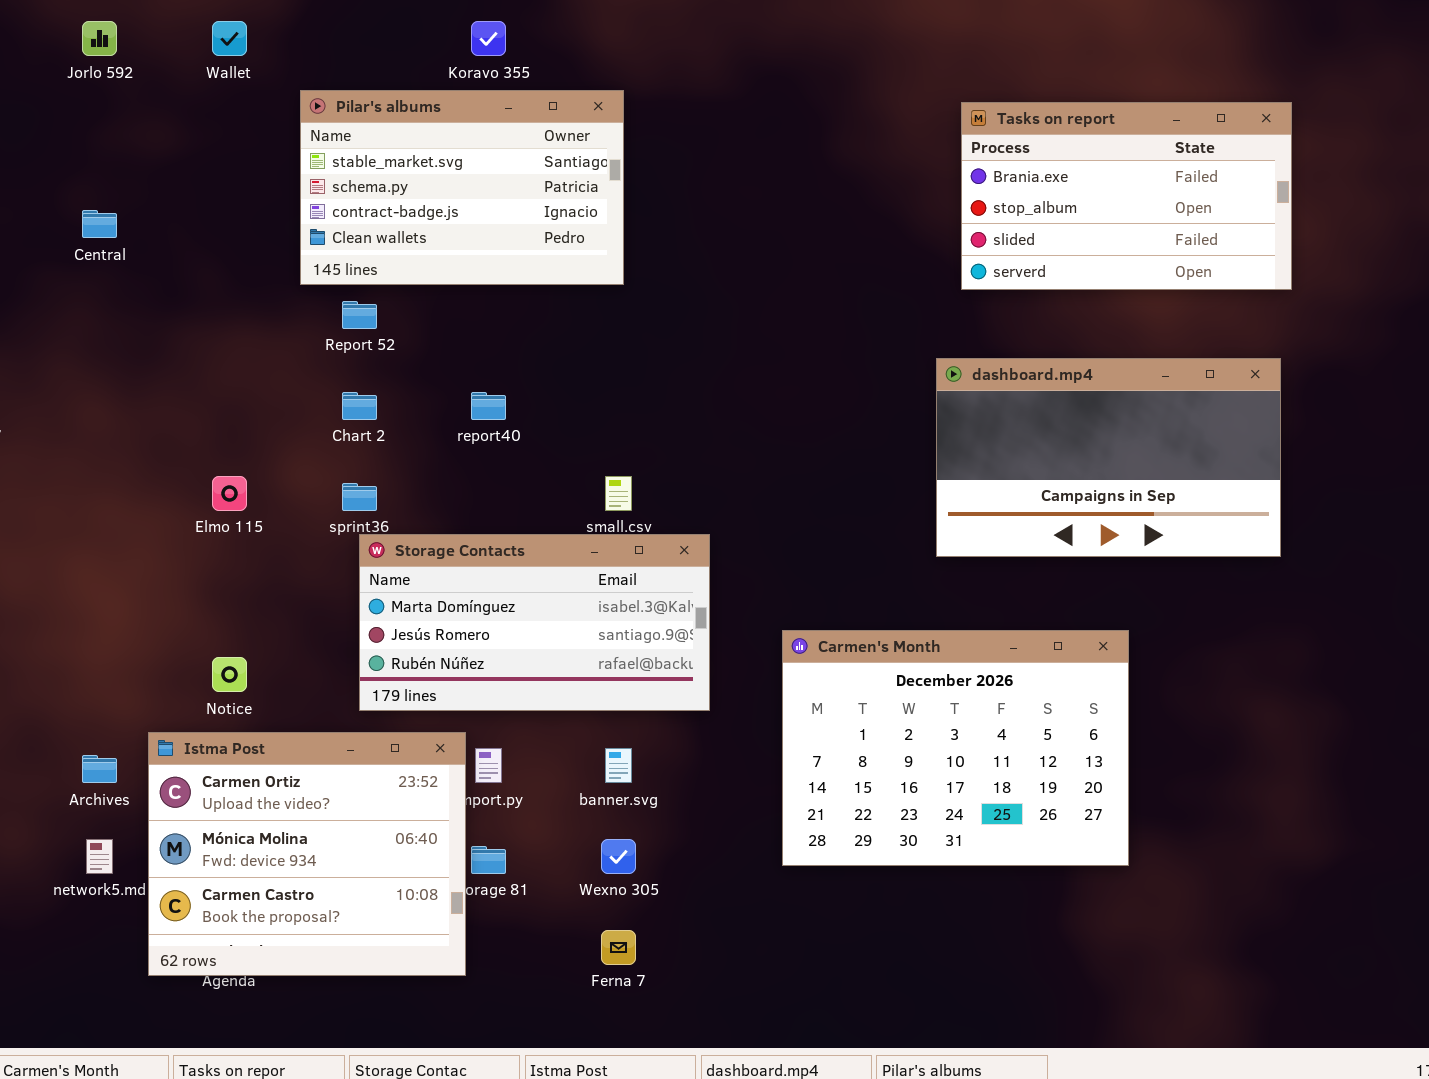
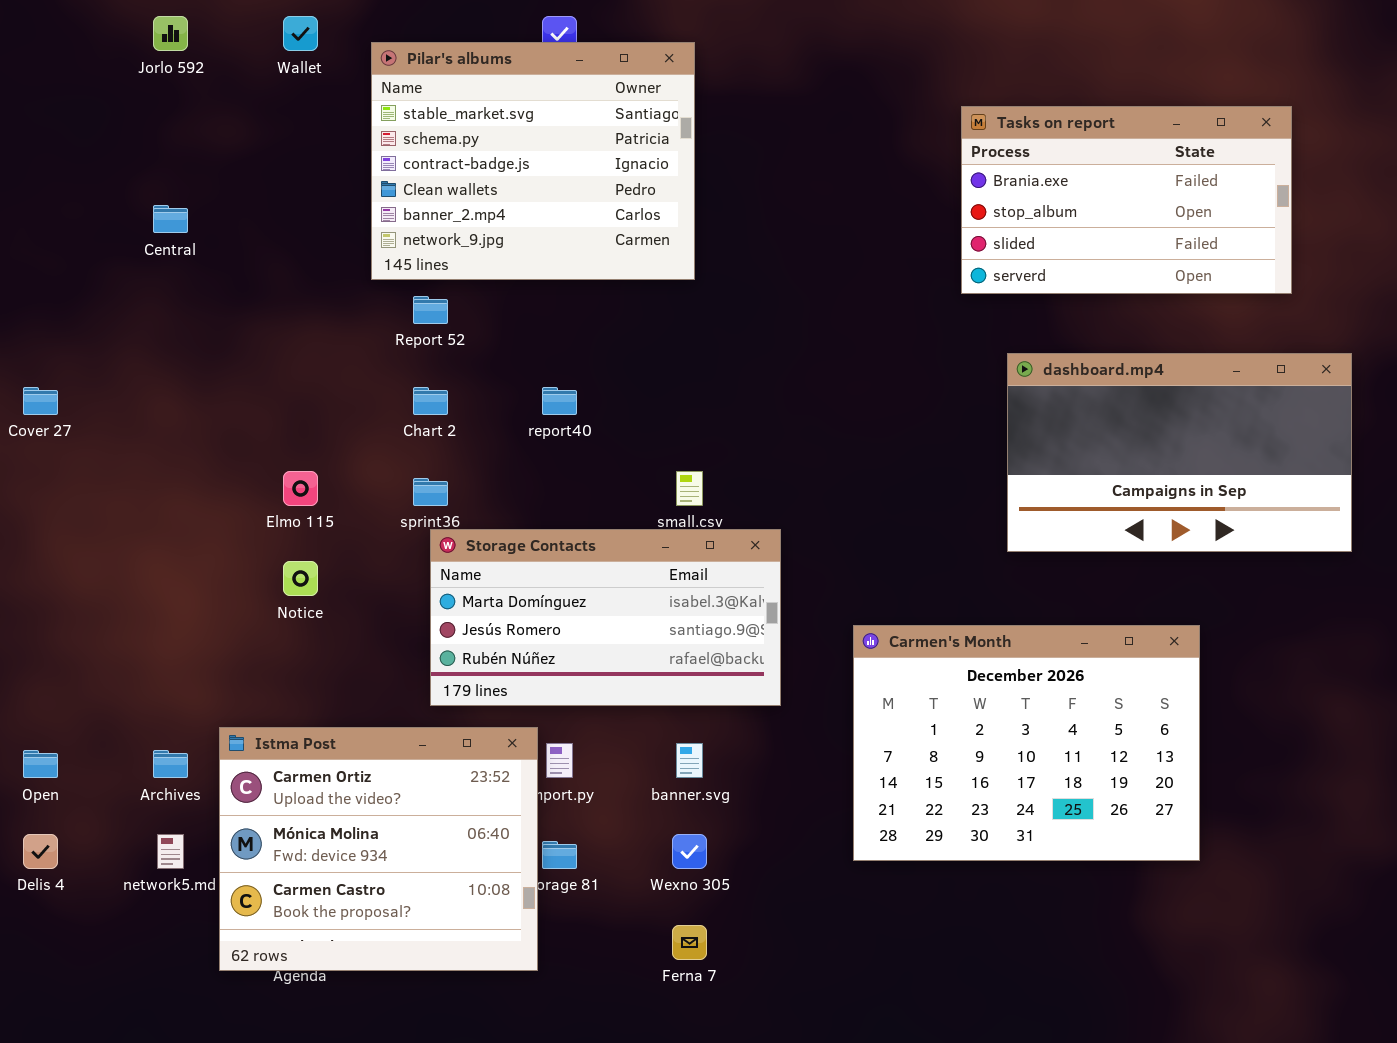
Pilar's albums: [300,90,624,285] -> [371,42,695,280], resized
Tasks on report: [961,102,1292,290] -> [961,106,1292,294], moved
Notice: [212,657,247,692] -> [283,561,318,596], moved

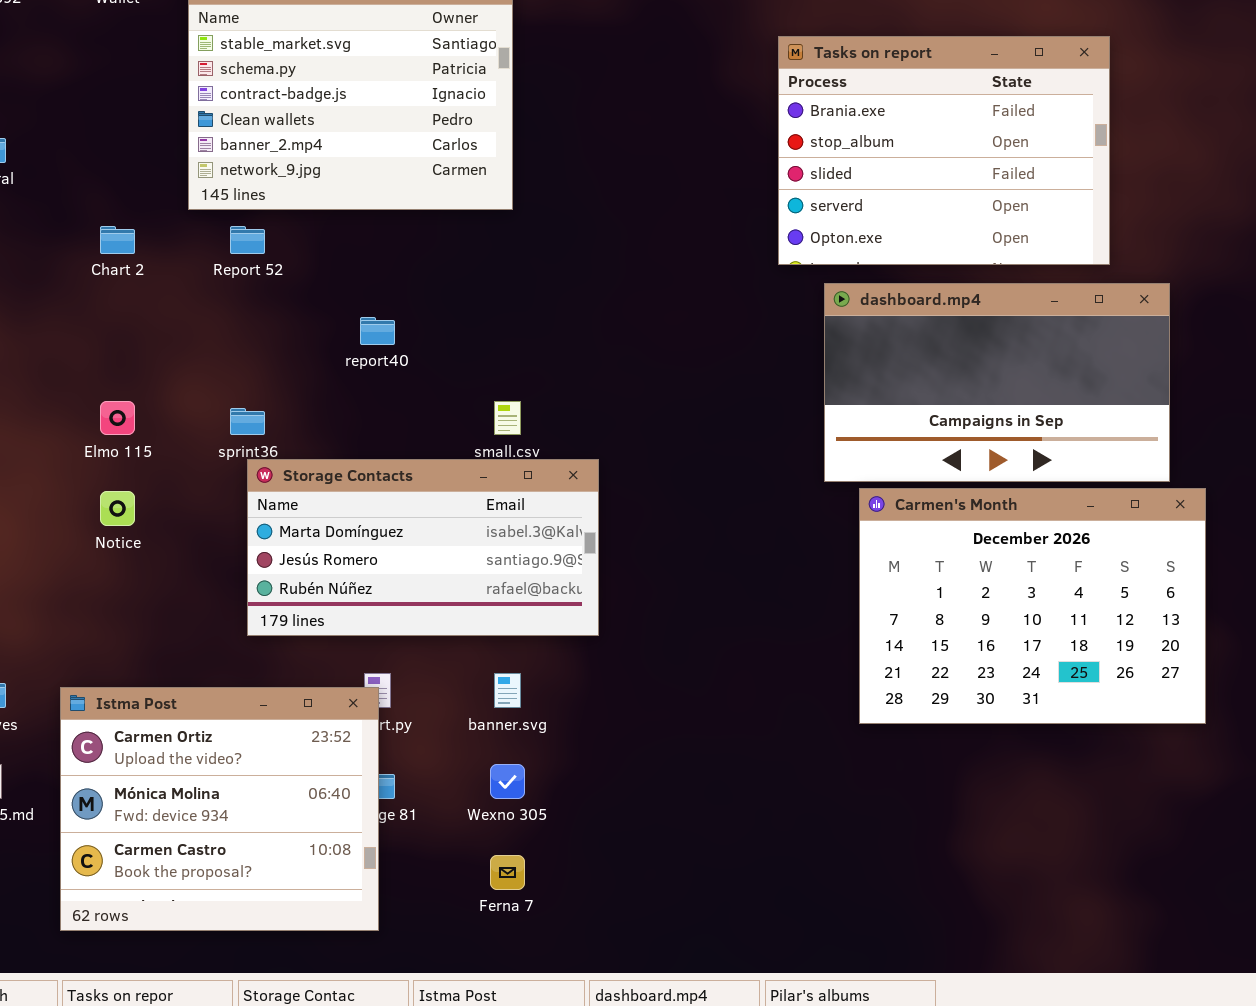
Tasks on report: [961,106,1292,294] -> [778,36,1110,265], resized
Chart 2: [413,387,448,415] -> [100,226,135,254], moved
Carmen's Month: [853,625,1200,861] -> [859,488,1206,724], moved
Istma Post: [219,727,538,971] -> [60,687,379,931], moved

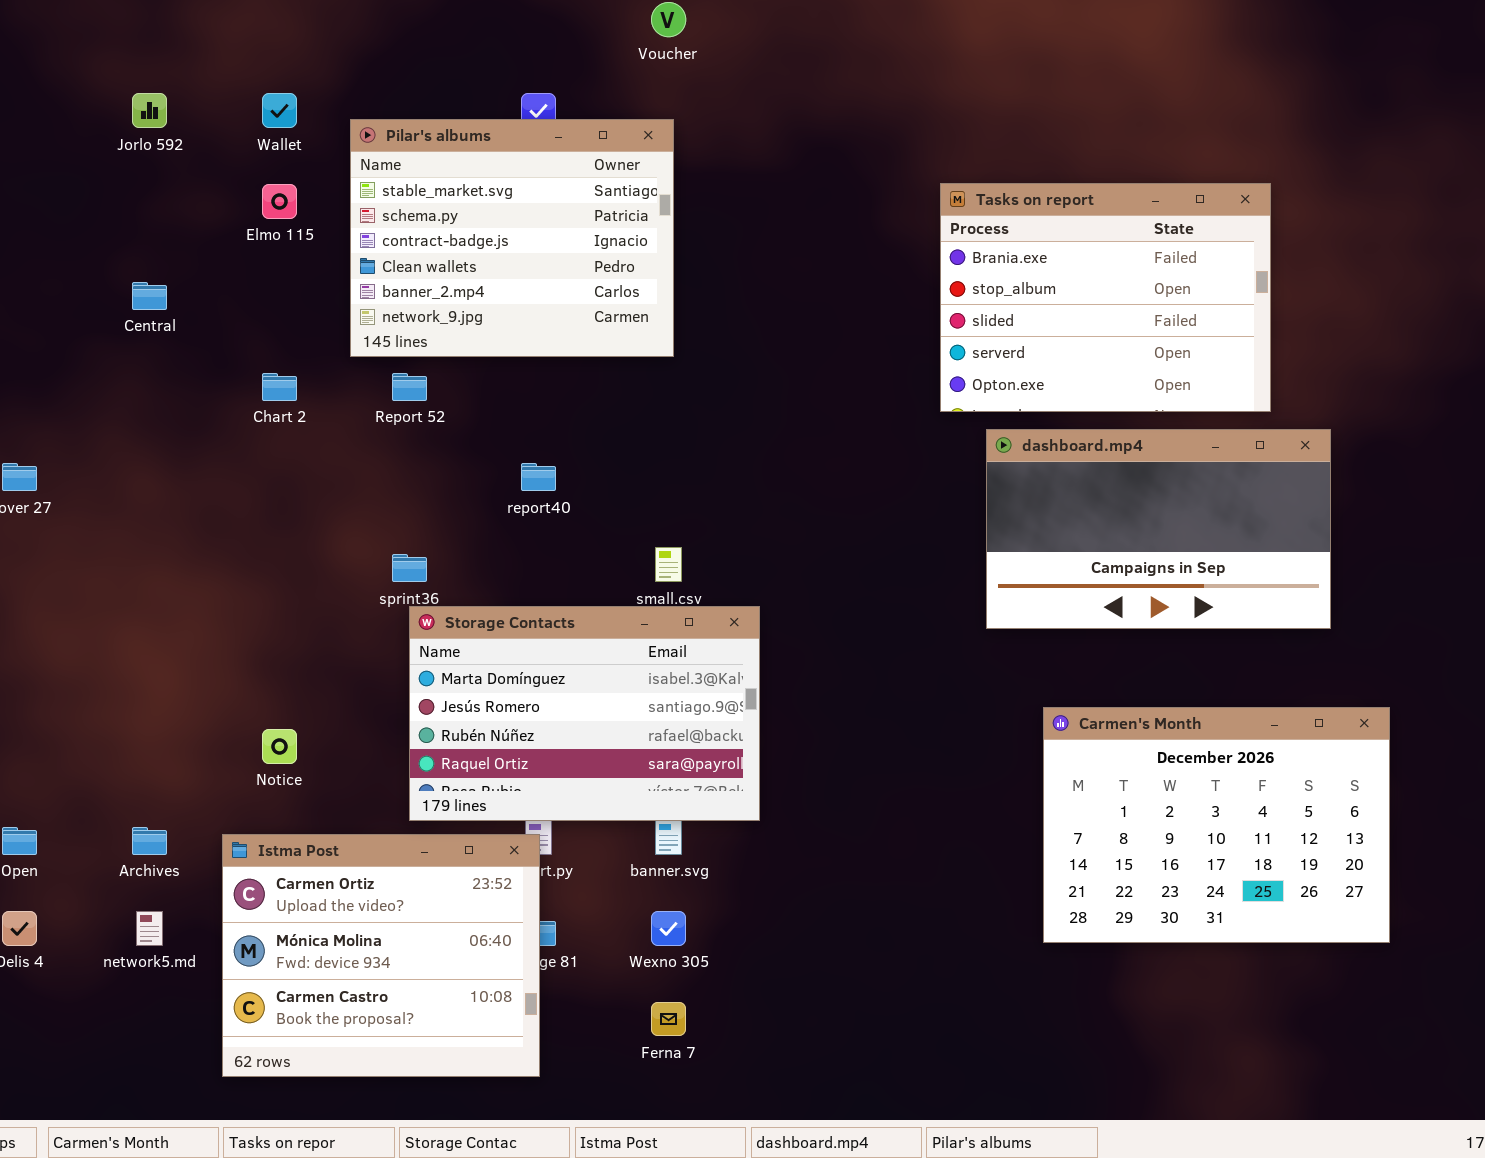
Elmo 115: [100,401,135,435] -> [262,184,297,219], moved
Storage Contacts: [247,459,599,636] -> [409,606,760,821], resized
Carmen's Month: [859,488,1206,724] -> [1043,707,1390,943], moved
Notice: [100,491,135,526] -> [262,729,297,764], moved

